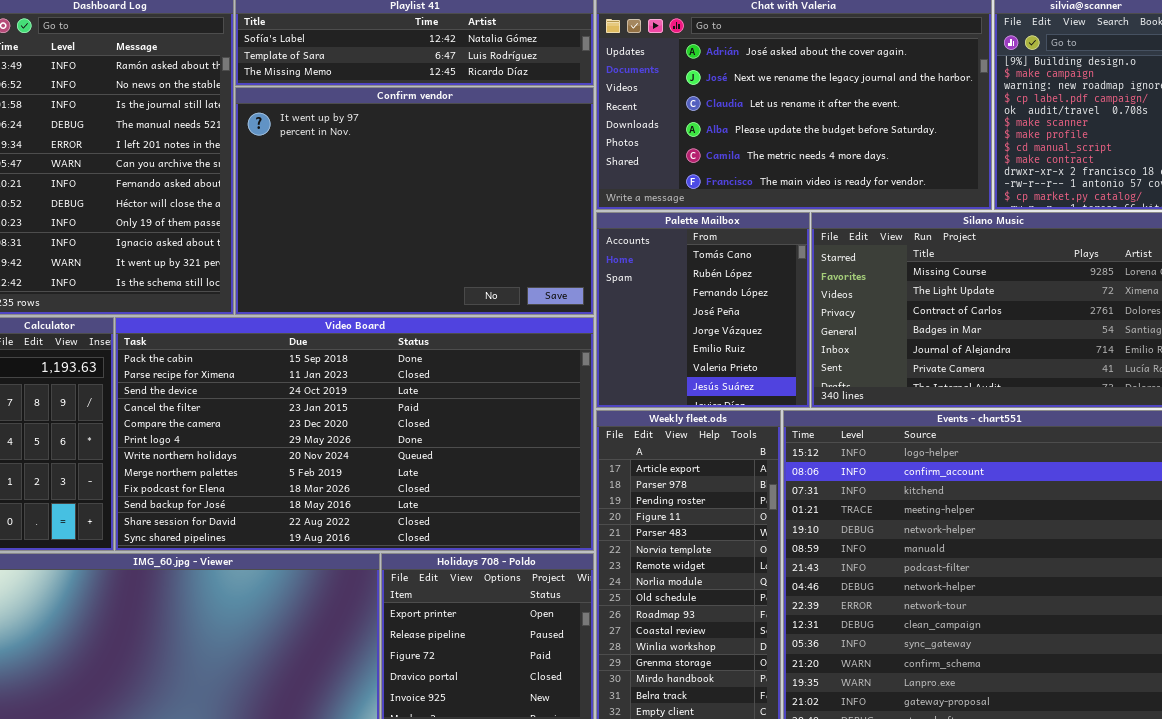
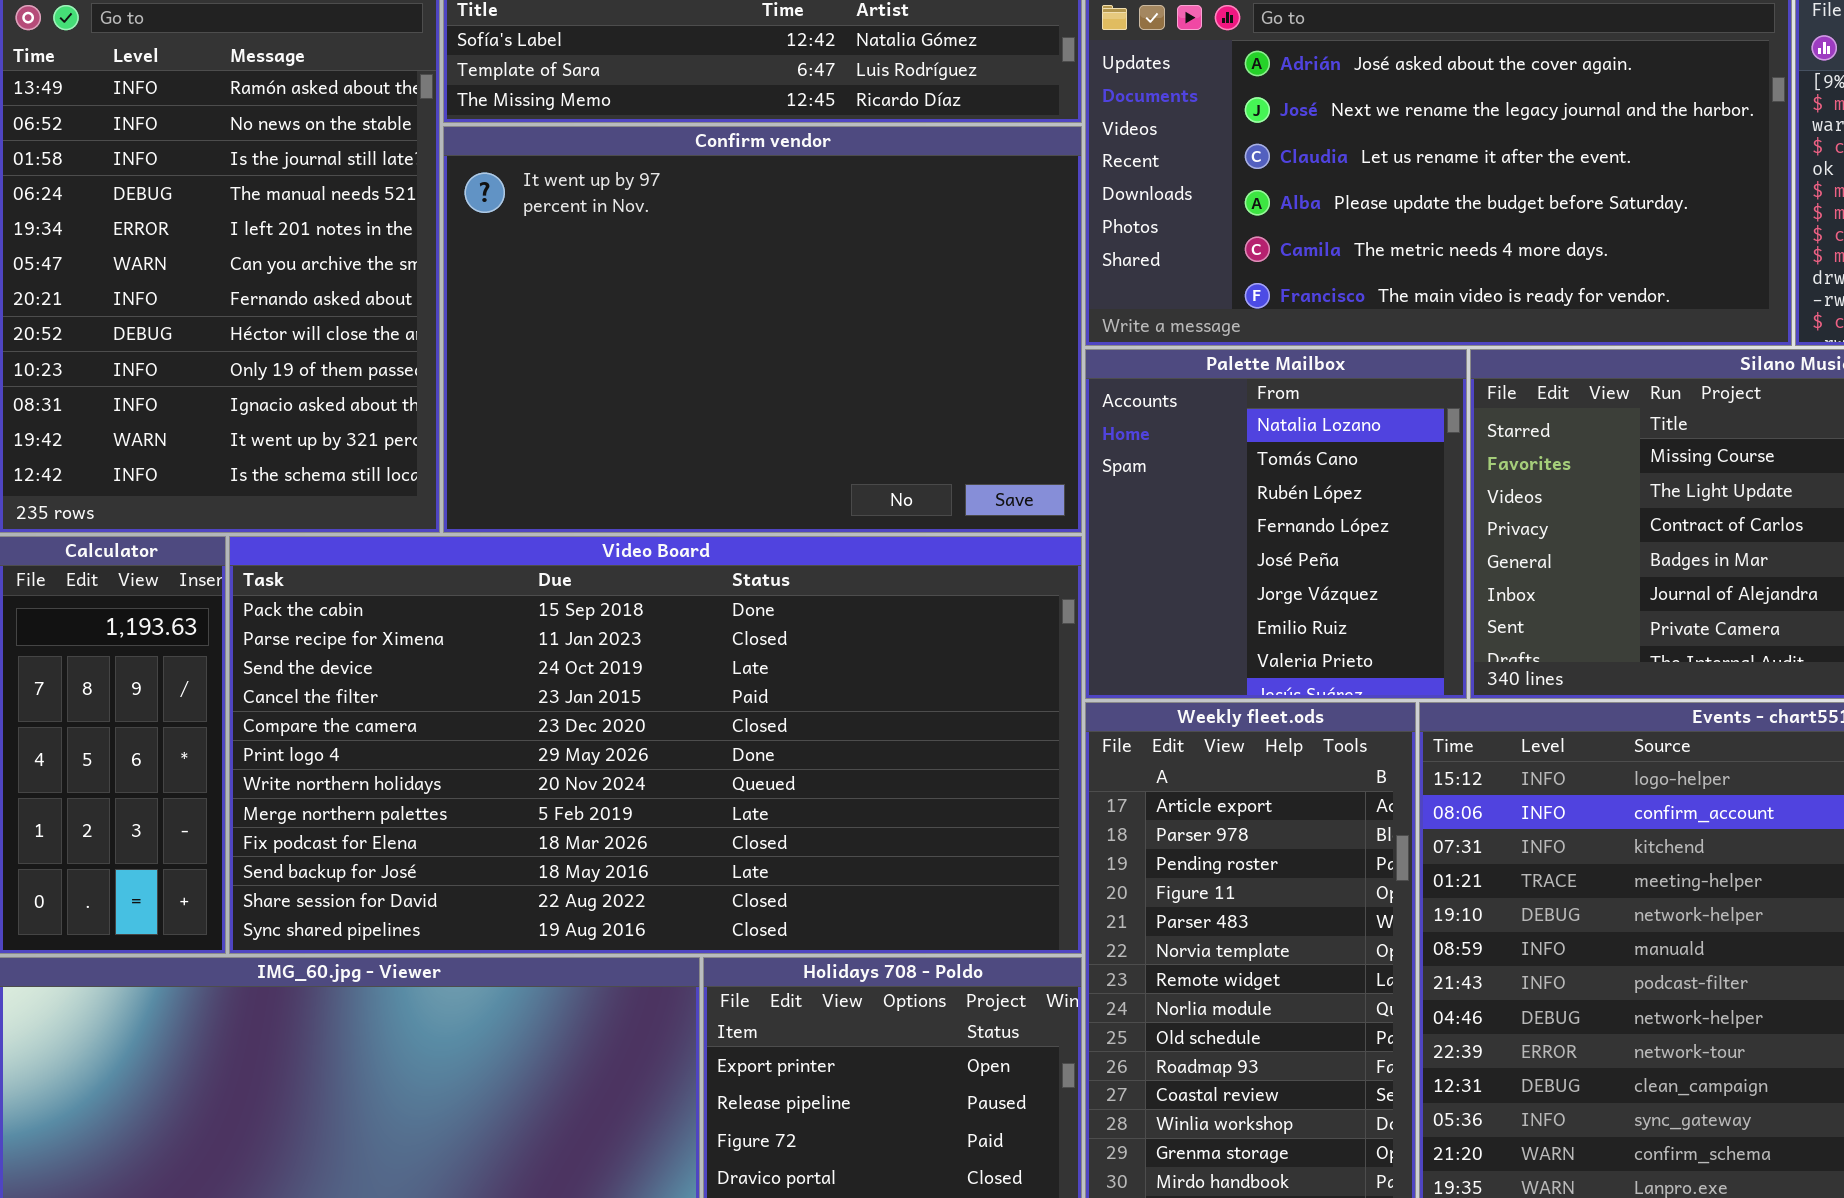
Palette Mailbox: [596,212,810,408] -> [1085,349,1467,699], scrolled up 1 row

